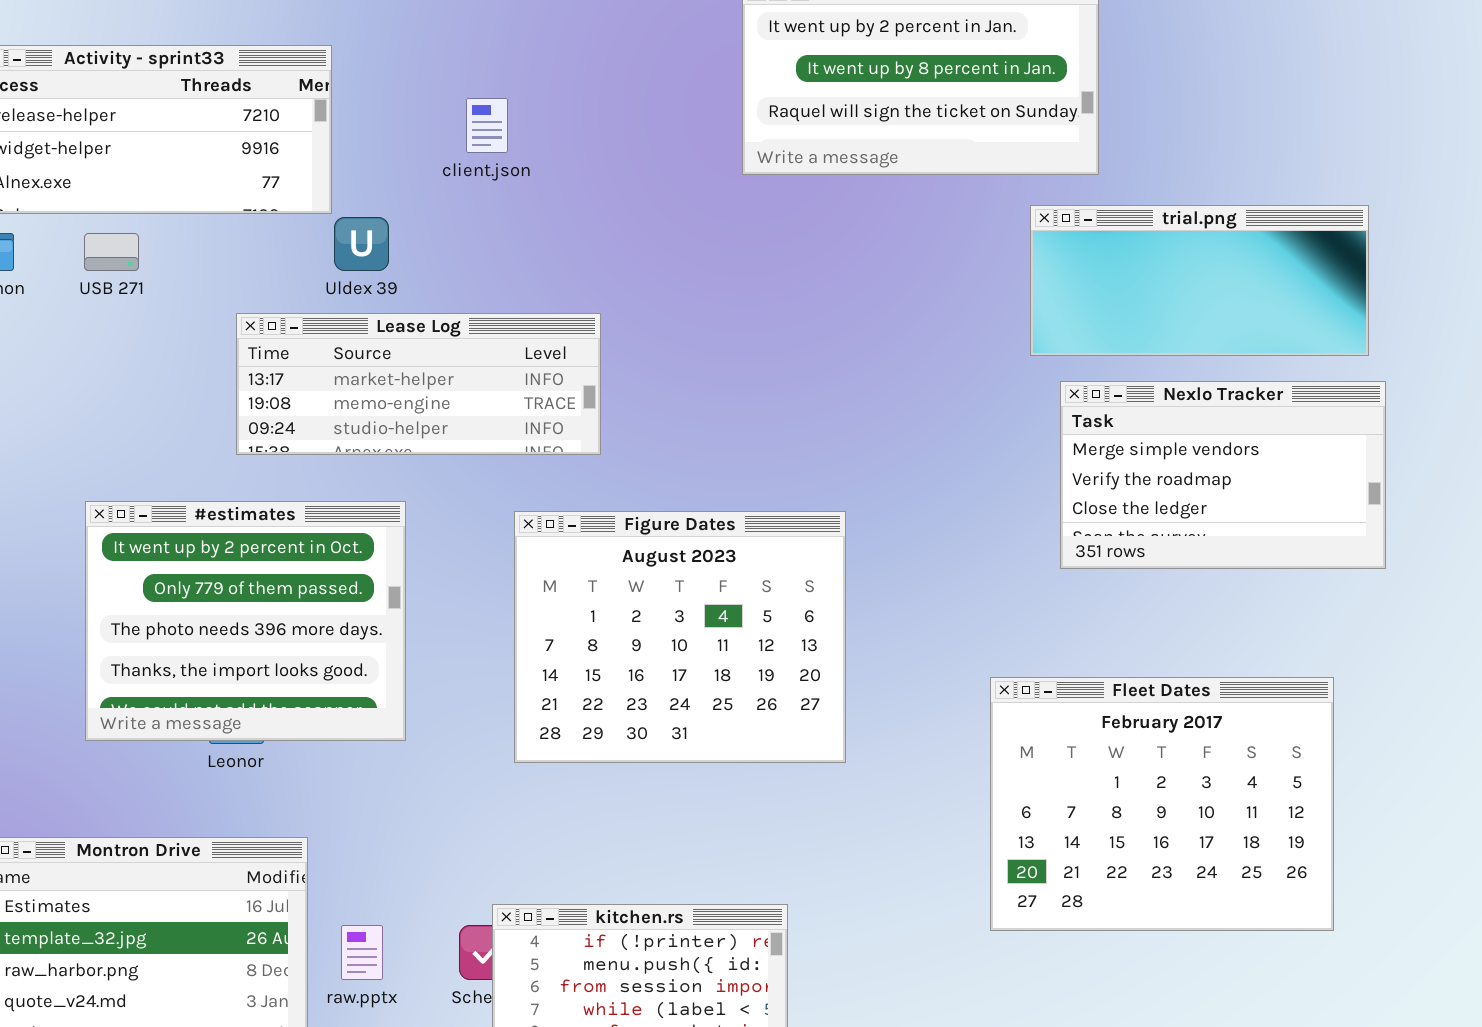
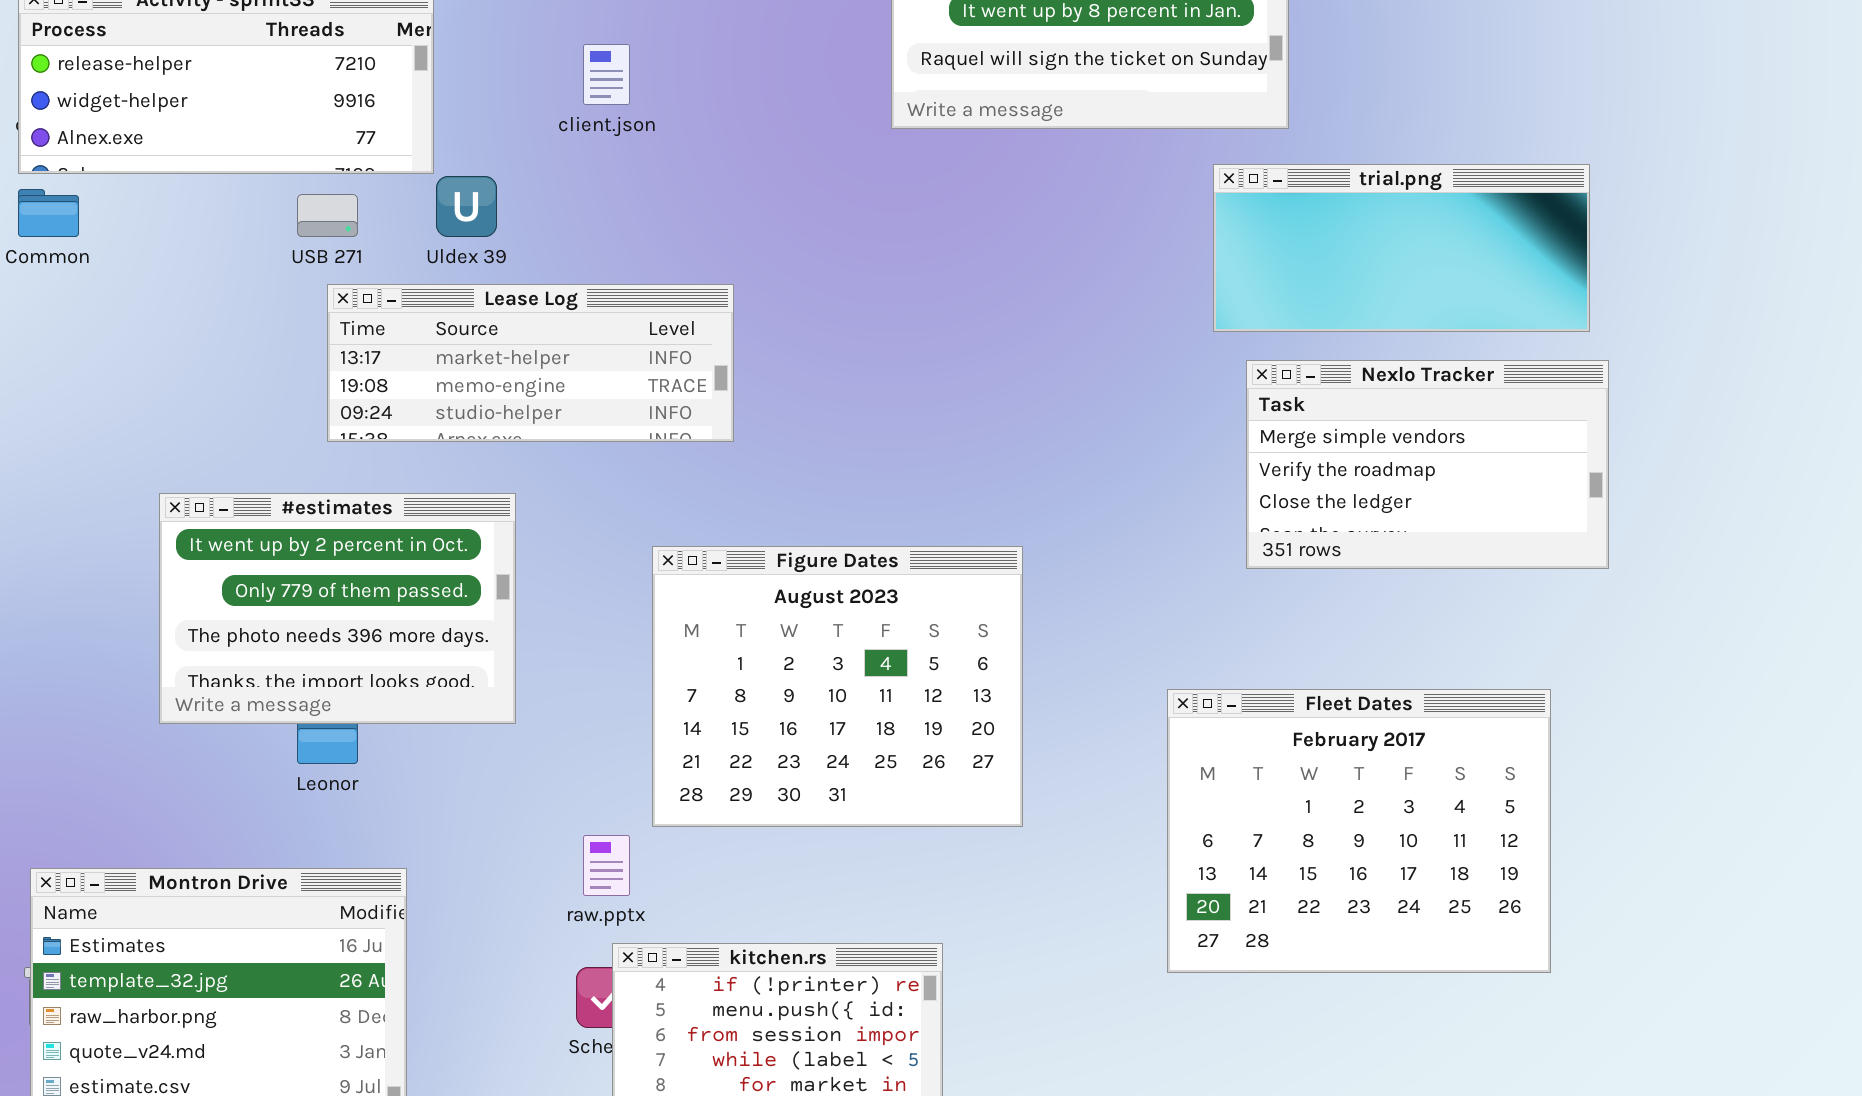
USB 271: [84,233,139,271] -> [297,194,358,237], moved
#estimates: [85,501,406,741] -> [159,493,516,724], resized
Figure Dates: [514,511,846,763] -> [652,546,1023,827], moved
raw.pptx: [341,925,383,980] -> [583,835,630,896], moved

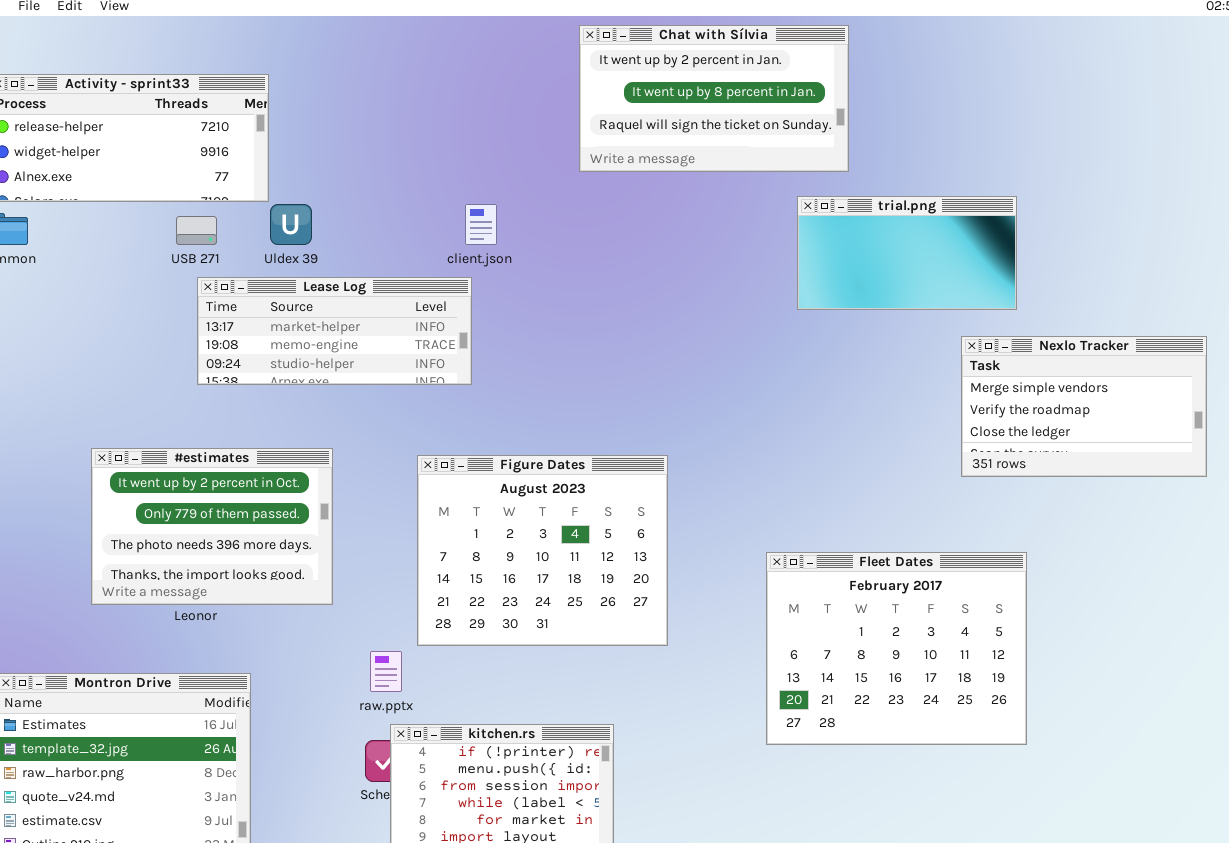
client.json: [583,44,630,105] -> [465,204,497,245], moved
trial.png: [1213,164,1590,332] -> [797,196,1017,310], resized
Nexlo Tracker: [1246,360,1609,569] -> [961,336,1207,477], moved
#estimates: [159,493,516,724] -> [91,448,333,605], moved

